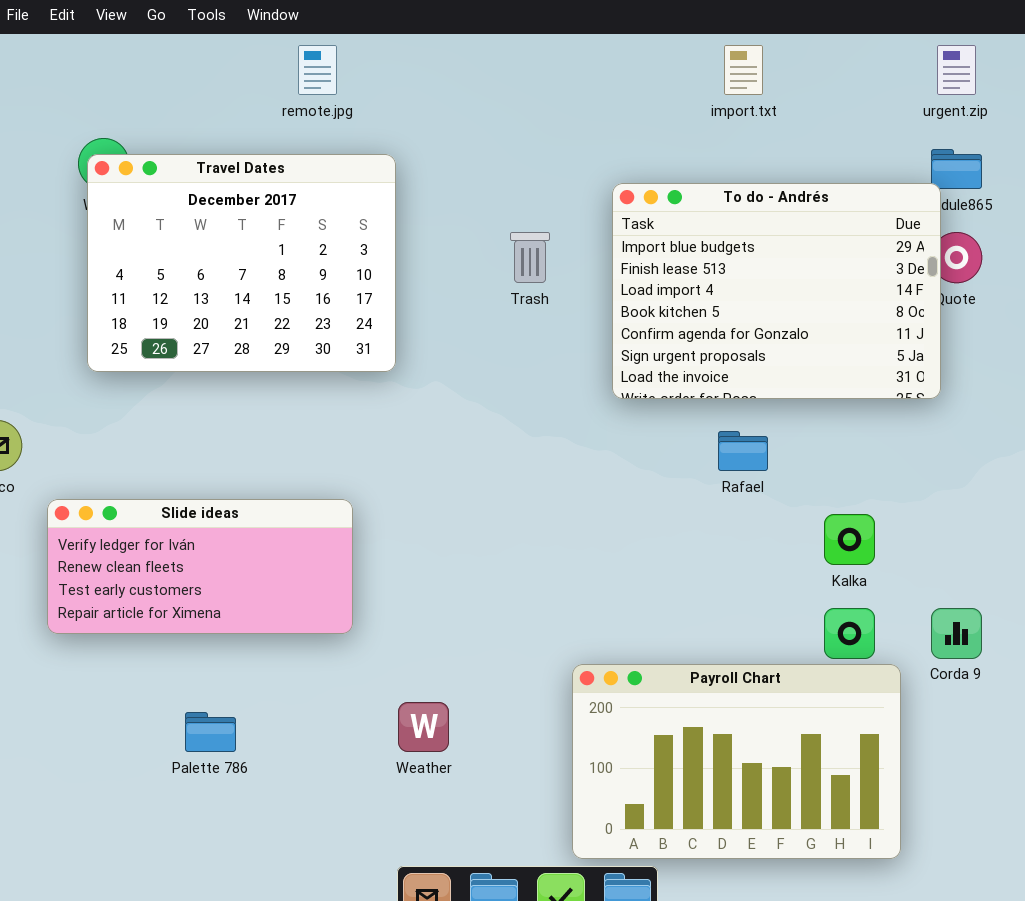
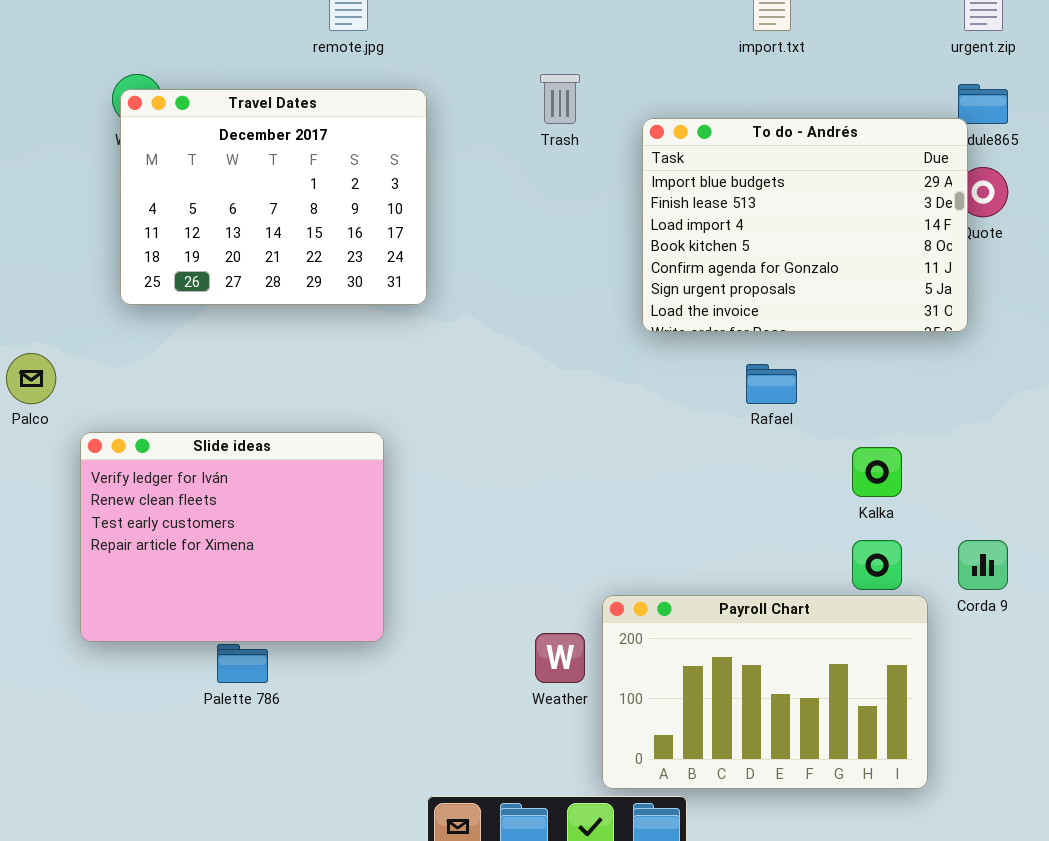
Trash: [510,232,550,283] -> [540,74,580,124], moved
Slide ideas: [47,499,353,634] -> [80,432,384,642], resized
Weather: [398,702,449,752] -> [535,633,585,683], moved

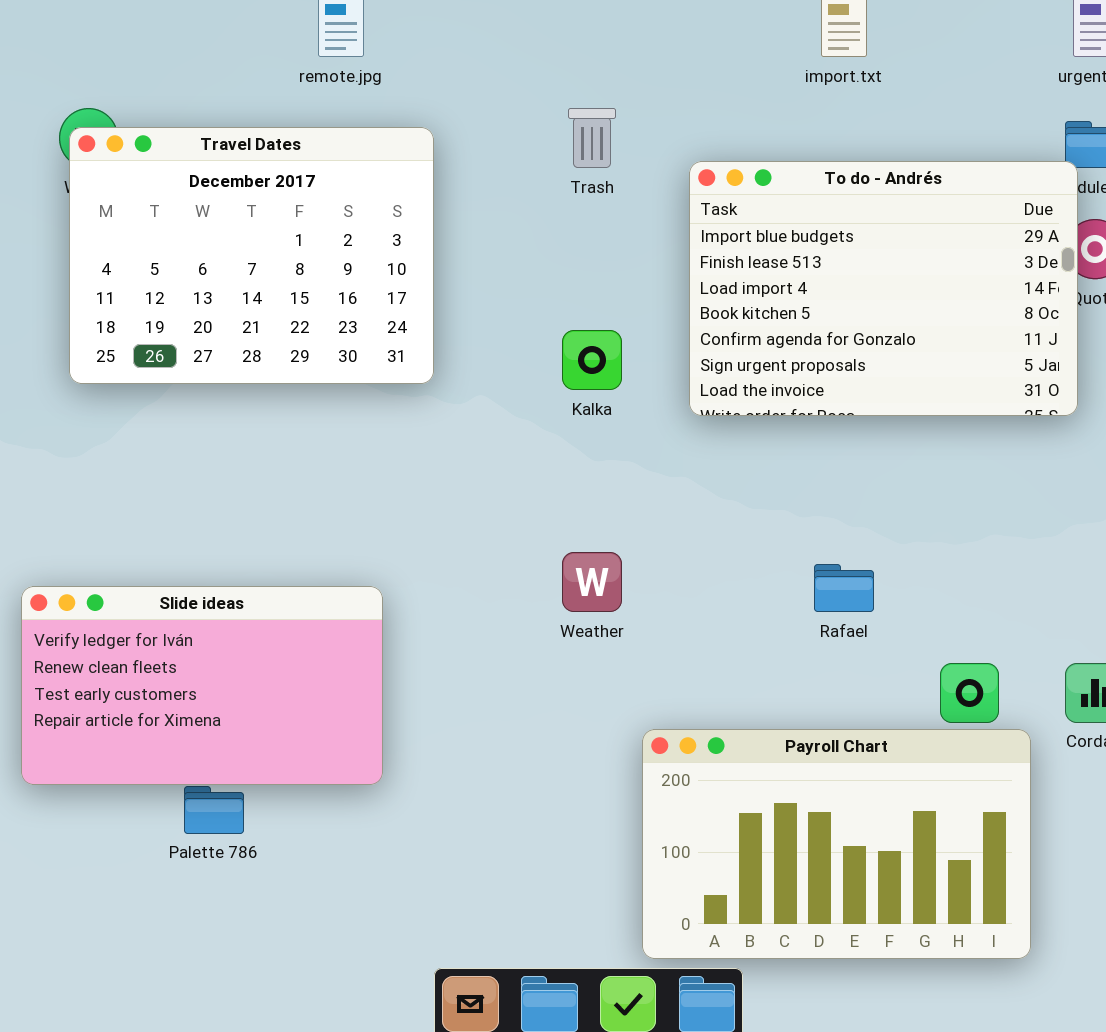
Rafael: [746,364,797,404] -> [814,564,874,612], moved
Slide ideas: [80,432,384,642] -> [21,586,383,785], resized
Kalka: [852,447,902,497] -> [562,330,622,390], moved
Weather: [535,633,585,683] -> [562,552,622,612], moved

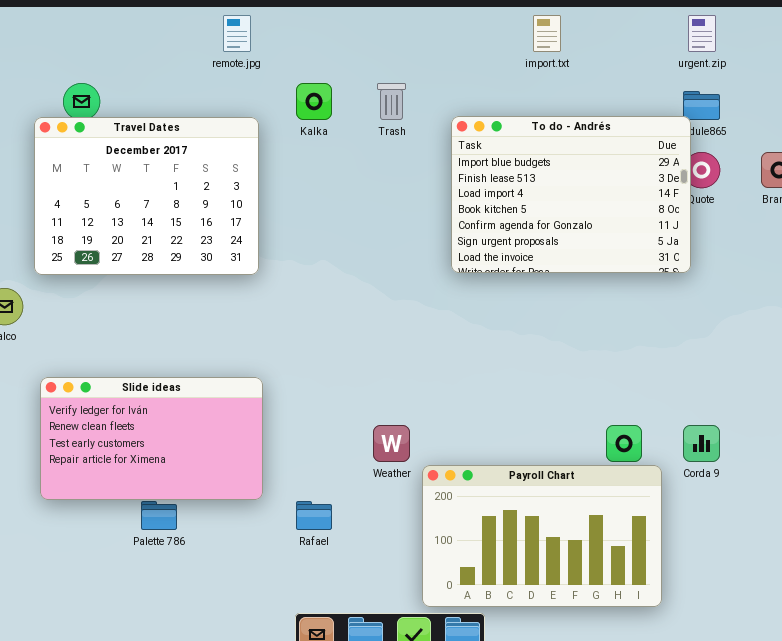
Travel Dates: [69,127,434,384] -> [34,117,259,275], moved
Kalka: [562,330,622,390] -> [296,83,332,120], moved
Weather: [562,552,622,612] -> [373,425,410,462], moved
Rafael: [814,564,874,612] -> [296,501,332,530], moved

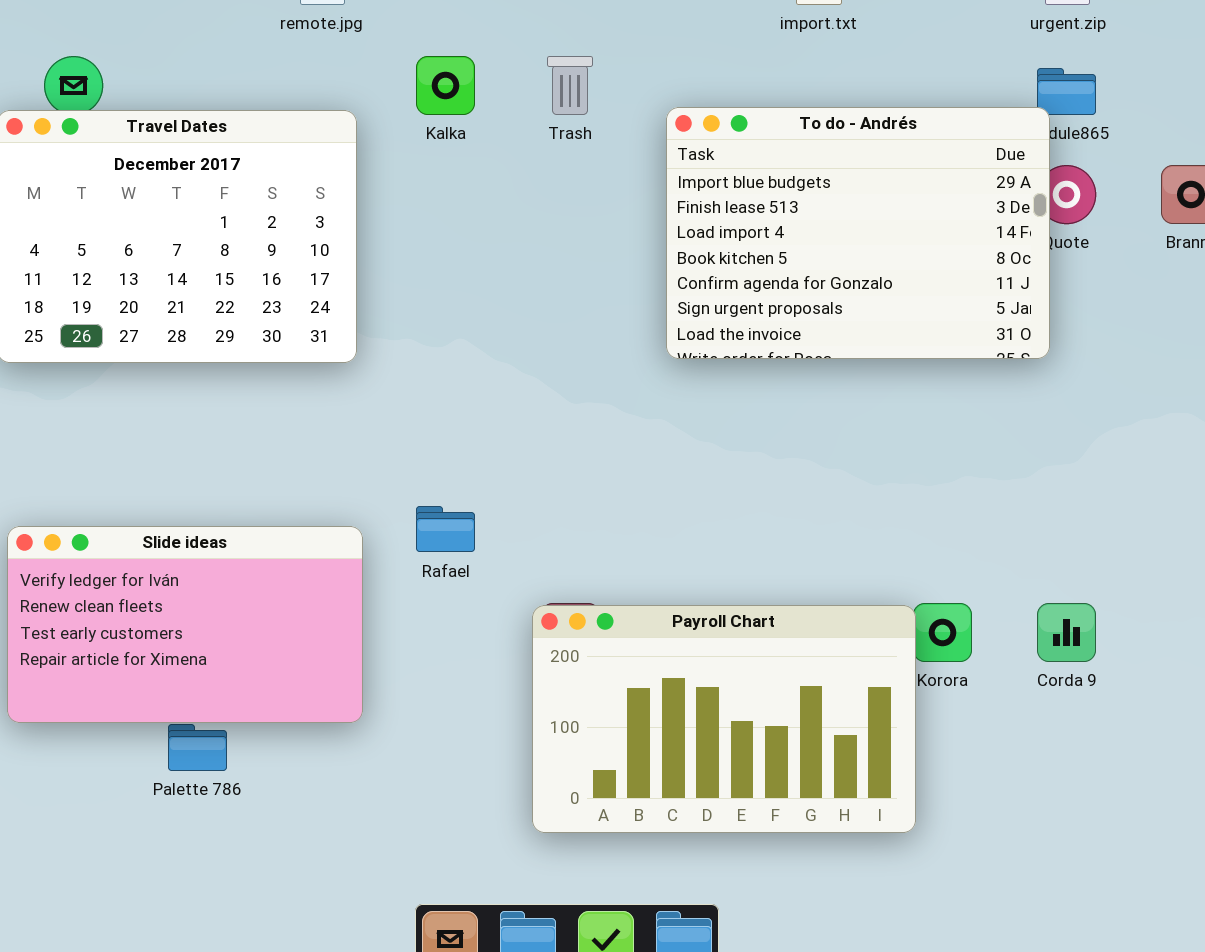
Payroll Chart: [422,465,662,607] -> [532,605,916,833], moved
Rafael: [296,501,332,530] -> [416,506,475,552], moved

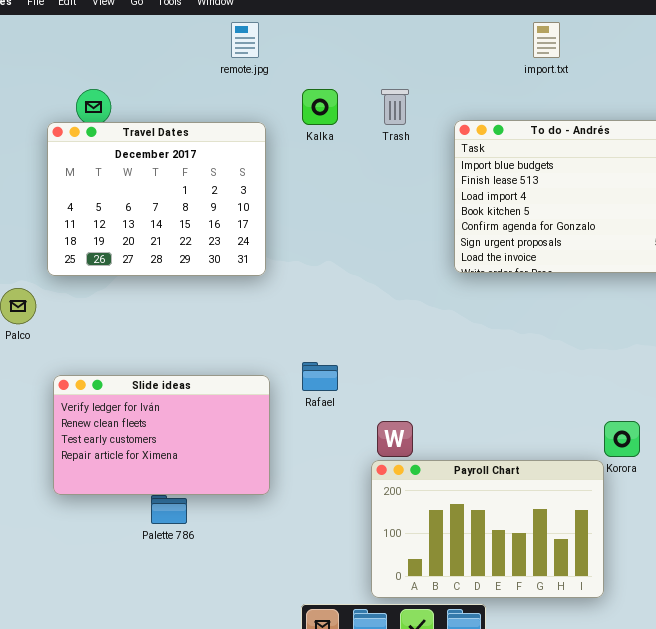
Payroll Chart: [532,605,916,833] -> [371,460,604,598], moved

